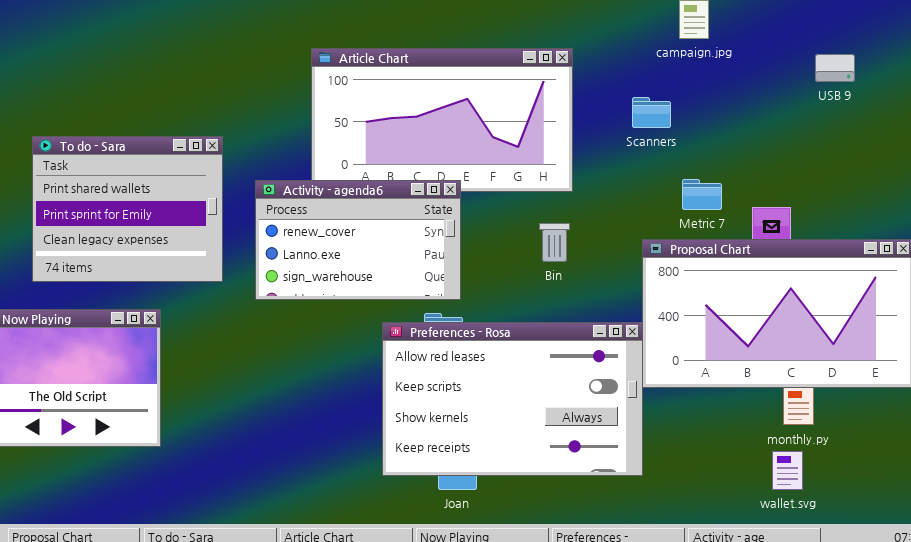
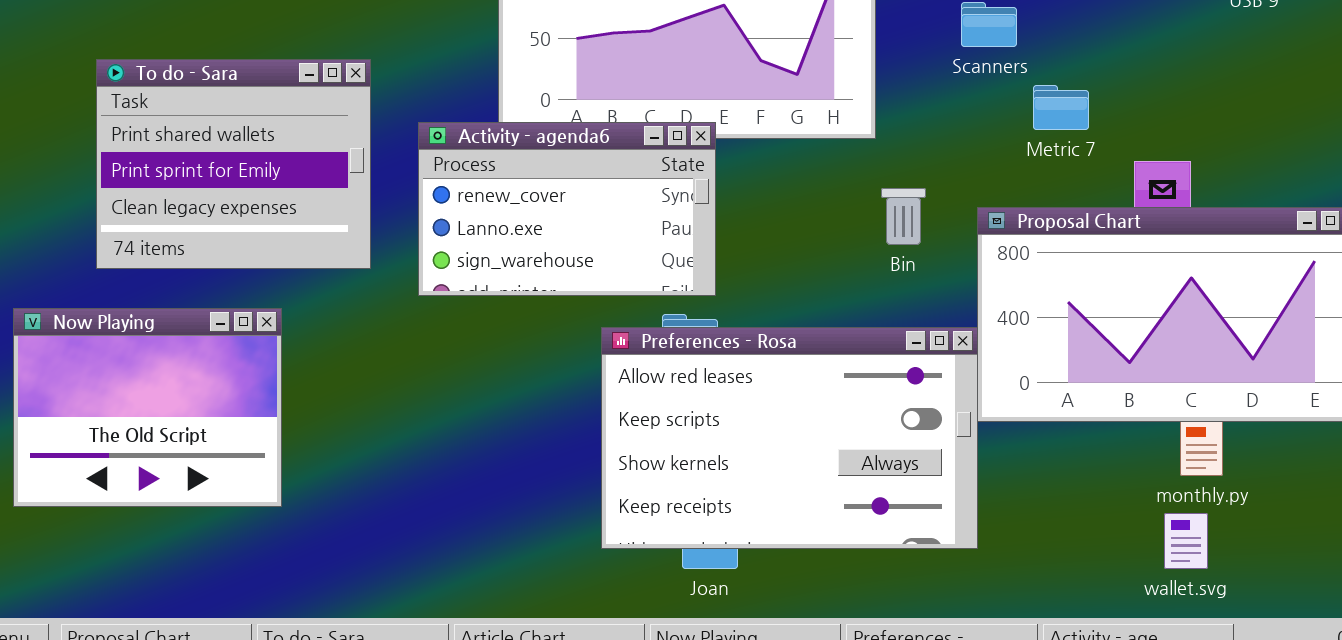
Metric 7: [682,179,722,210] -> [1033,85,1089,130], moved
Bin: [539,223,570,262] -> [881,188,926,245], moved

